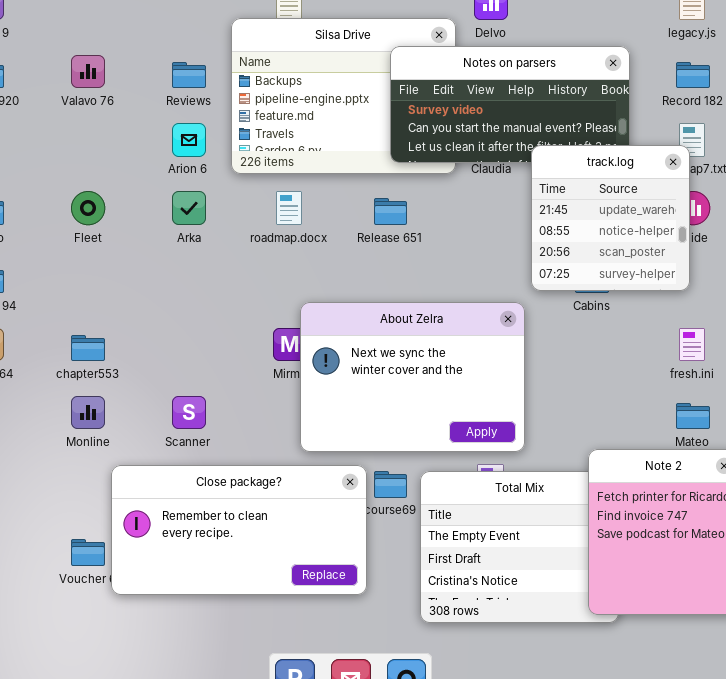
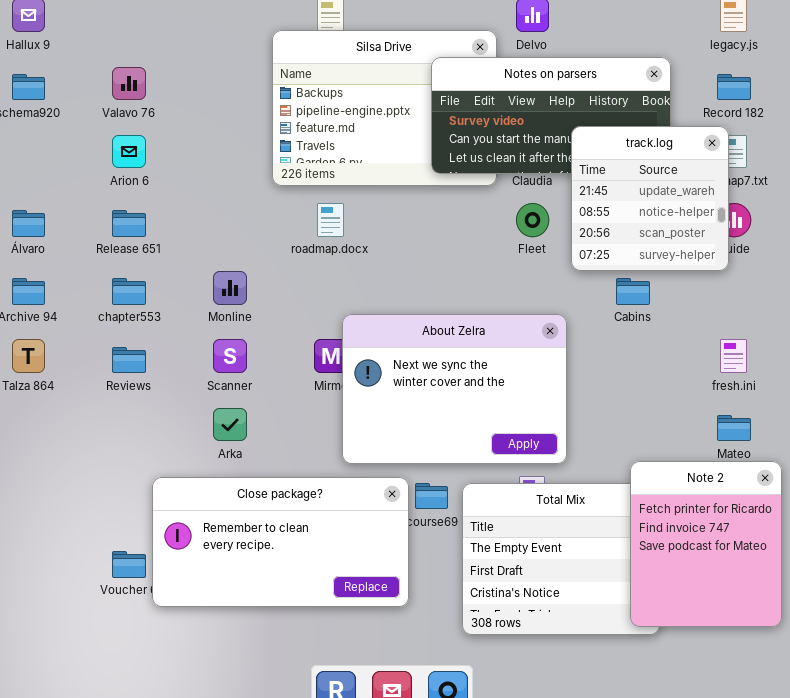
Reviews: [172,62,206,88] -> [112,347,146,373], moved
Arion 6: [172,123,206,157] -> [112,135,146,168], moved
track.log: [531,145,690,291] -> [571,126,729,271], moved
Fleet: [71,191,105,225] -> [516,203,549,237], moved
Arka: [172,191,206,225] -> [213,408,247,441], moved
Release 651: [374,198,407,225] -> [112,210,146,237], moved
chapter553: [71,335,105,361] -> [112,278,146,305], moved
Monline: [71,396,105,429] -> [213,271,247,305], moved
Scanner: [172,396,206,429] -> [213,339,247,373], moved

